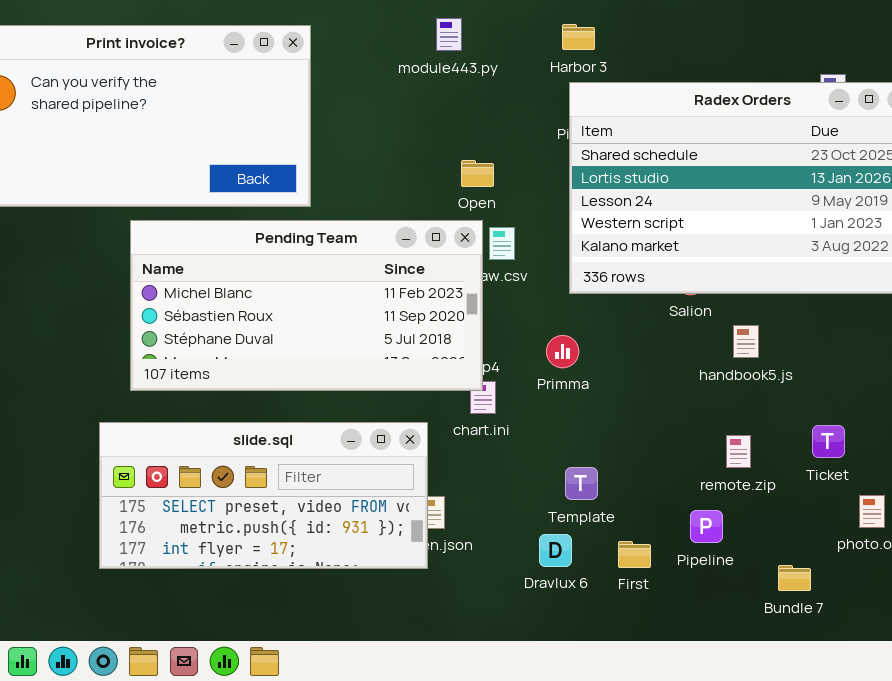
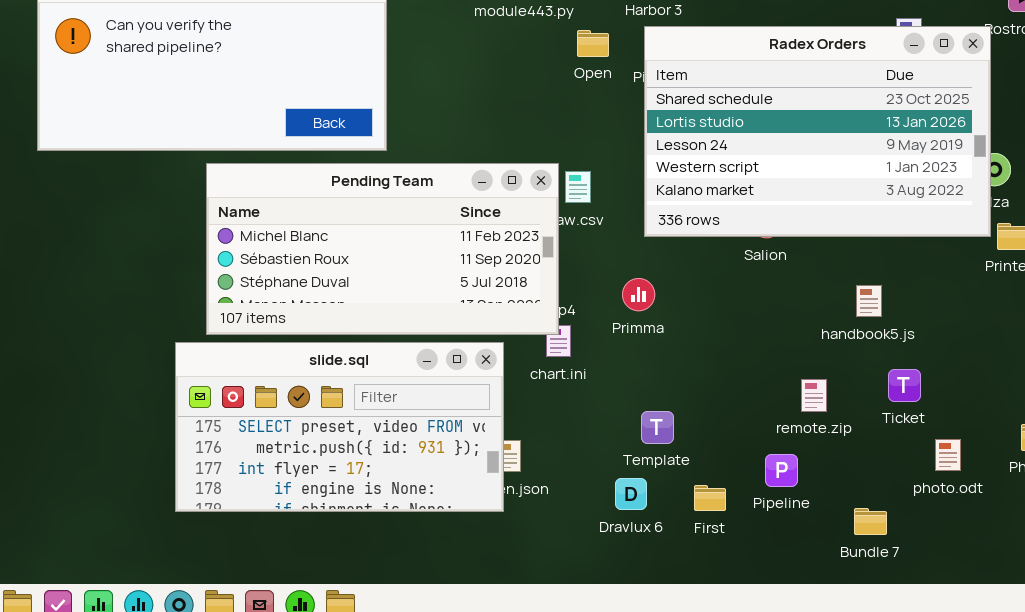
Open: [461,160,494,187] -> [577,30,609,57], moved
handbook5.js: [733,325,759,358] -> [856,285,882,317], moved
slide.sql: [99,422,428,569] -> [175,342,504,512], resized

